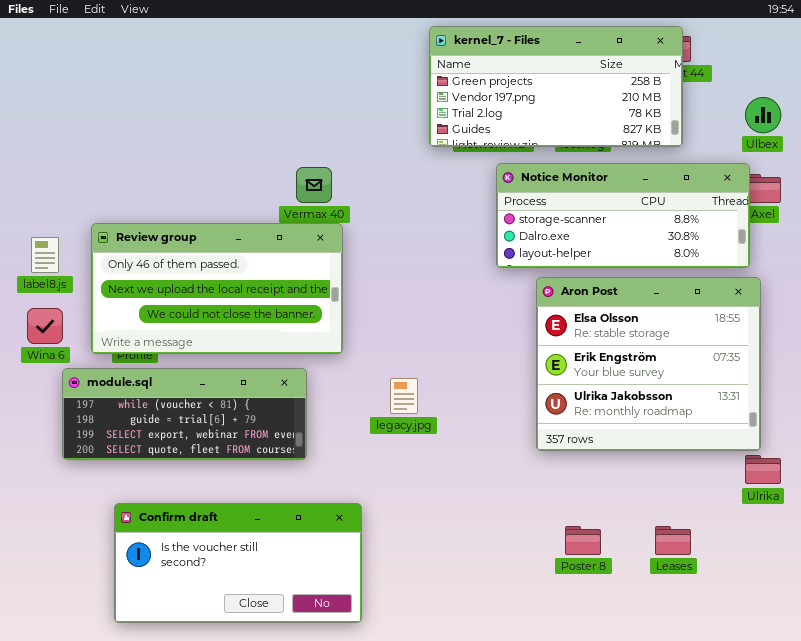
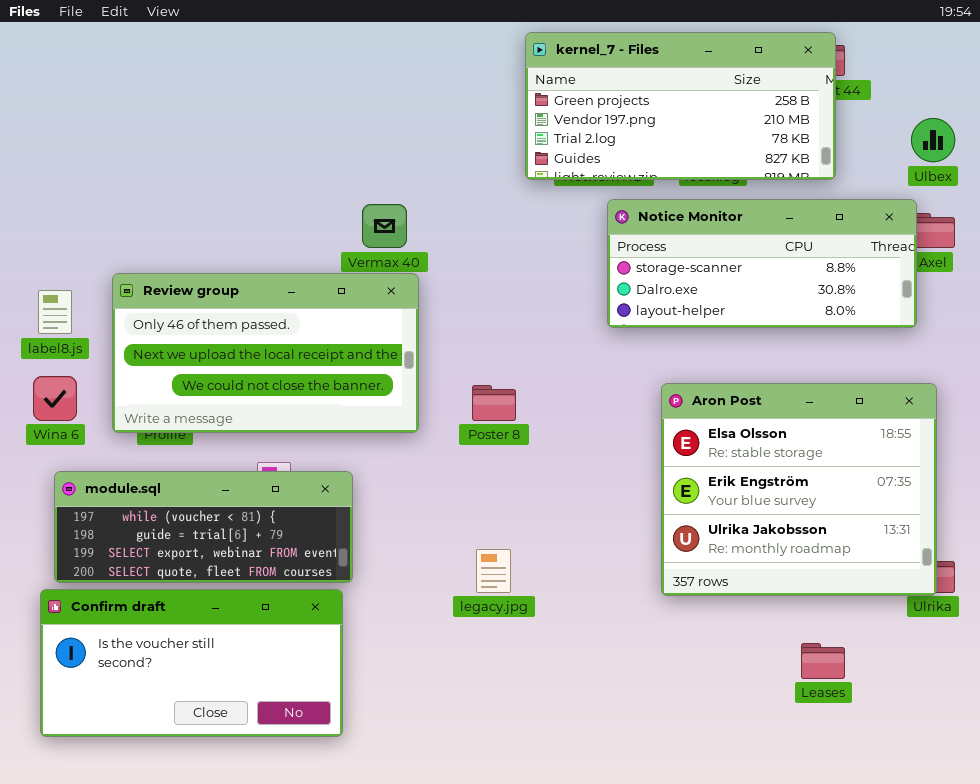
Aron Post: [536,277,761,451] -> [661,383,937,596], moved
module.sql: [62,368,307,460] -> [54,471,353,583], moved
legacy.jpg: [390,378,418,414] -> [476,549,511,593], moved
Confirm draft: [114,503,362,623] -> [40,589,343,737], moved
Poster 8: [565,526,601,555] -> [472,385,516,421], moved

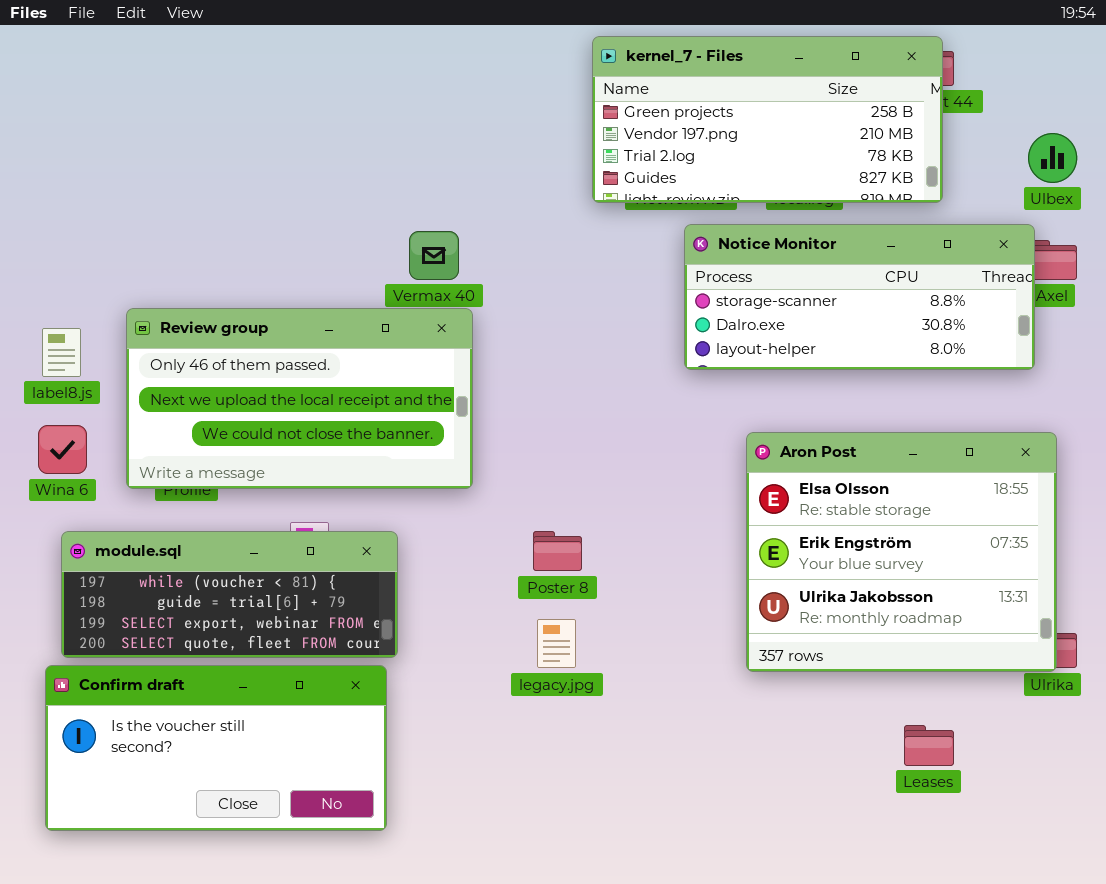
Poster 8: [472,385,516,421] -> [533,531,582,571], moved

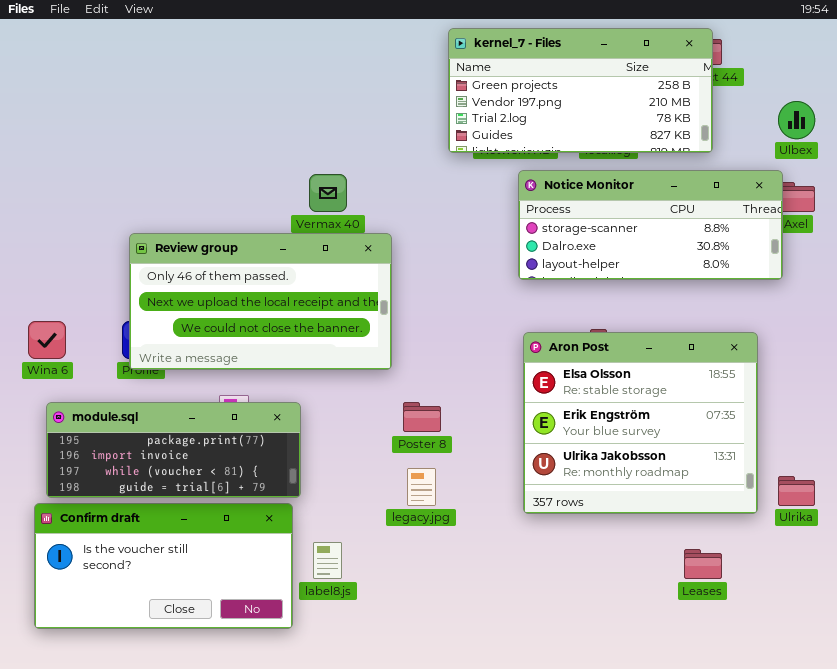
Review group: [126,308,473,489] -> [129,233,392,370], moved
label8.js: [42,328,81,377] -> [313,542,342,579], moved
Aron Post: [746,432,1057,672] -> [523,332,758,514], moved
module.sql: [61,531,398,658] -> [46,402,301,498], scrolled up 2 rows

